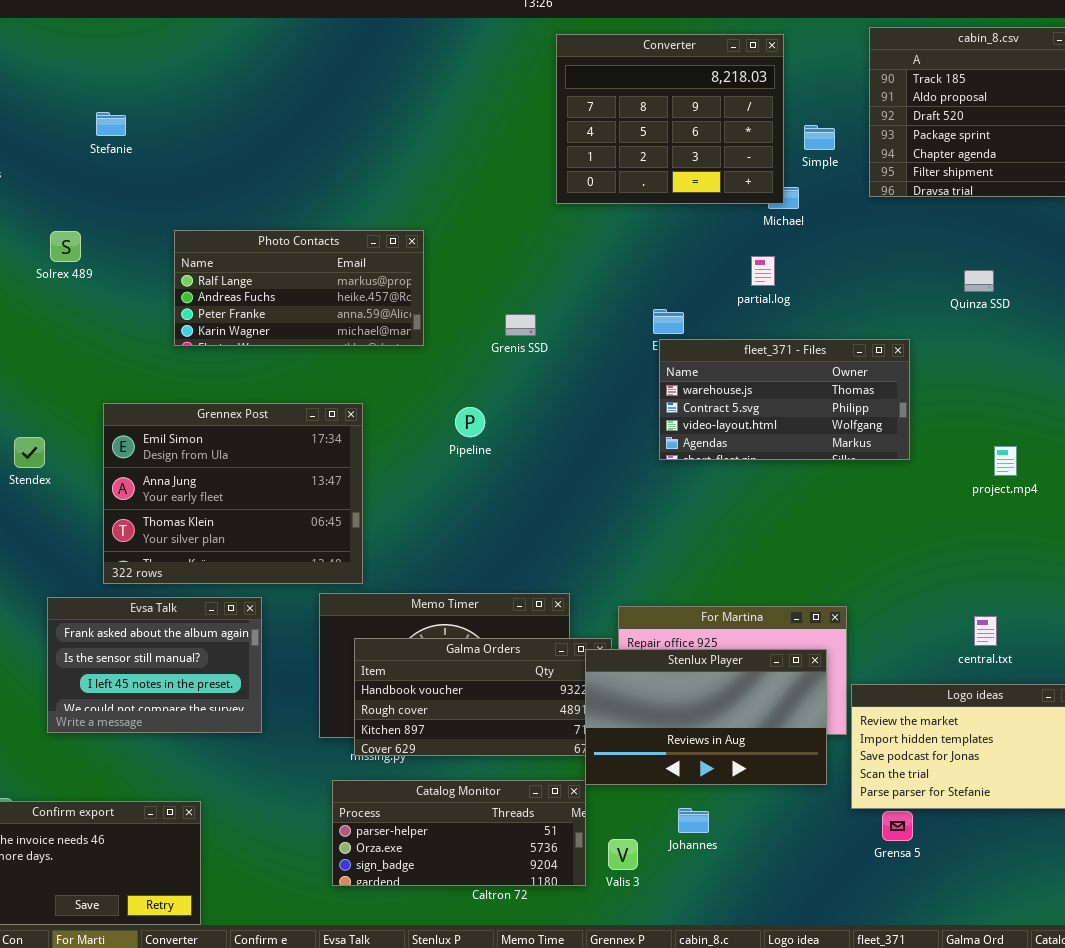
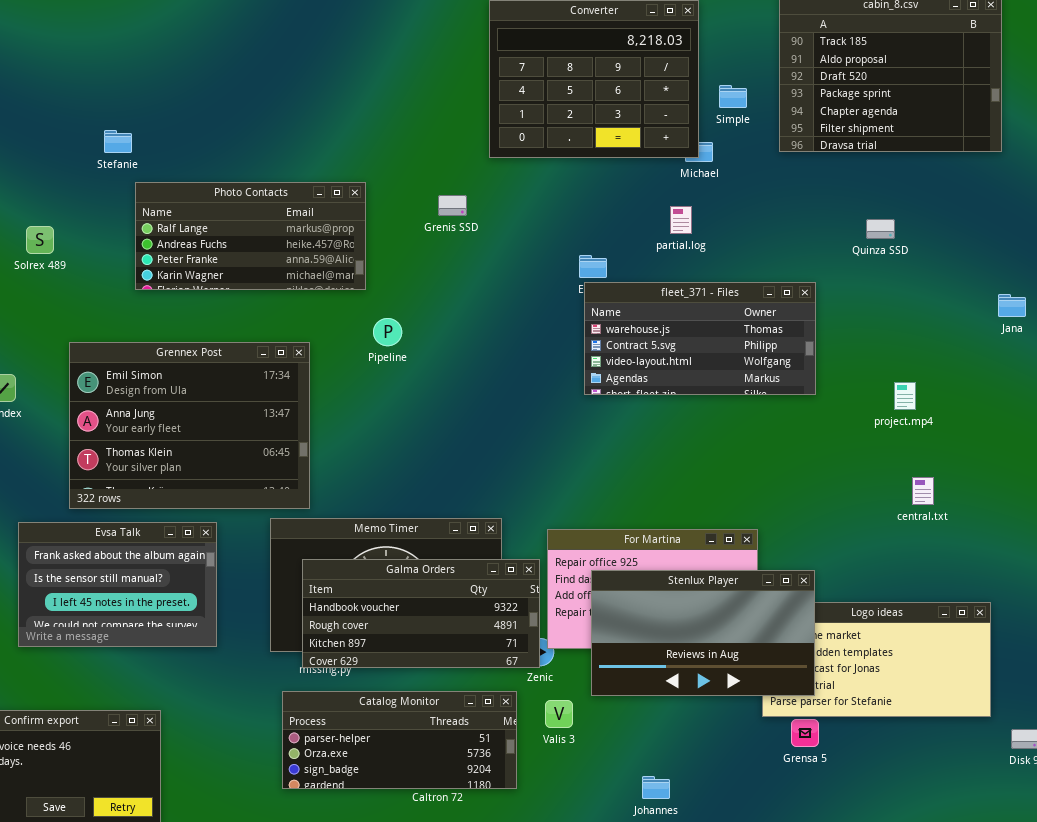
Stefanie: [96,112,126,136] -> [104,130,132,153], moved
Solrex 489: [50,231,81,262] -> [26,226,54,254], moved
Grenis SSD: [505,314,536,336] -> [438,195,467,216], moved
Pipeline: [455,407,485,437] -> [373,318,402,346], moved
central.txt: [974,616,997,646] -> [912,477,934,505], moved
Stenlux Player: [585,649,827,785] -> [591,570,815,696], moved
Johannes: [678,808,709,833] -> [642,776,670,799], moved
Valis 3: [608,839,638,870] -> [545,700,573,728], moved

